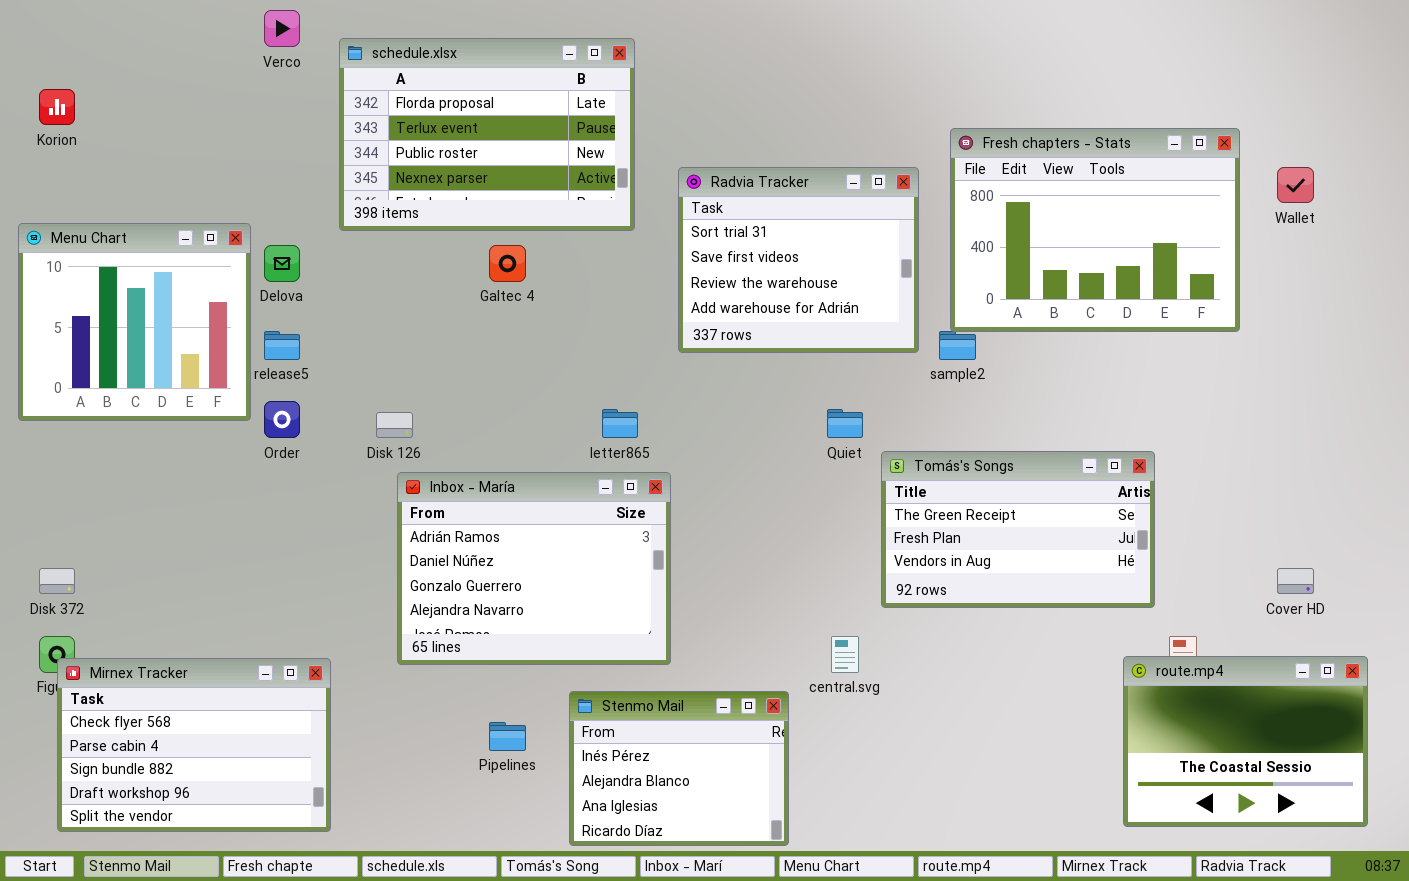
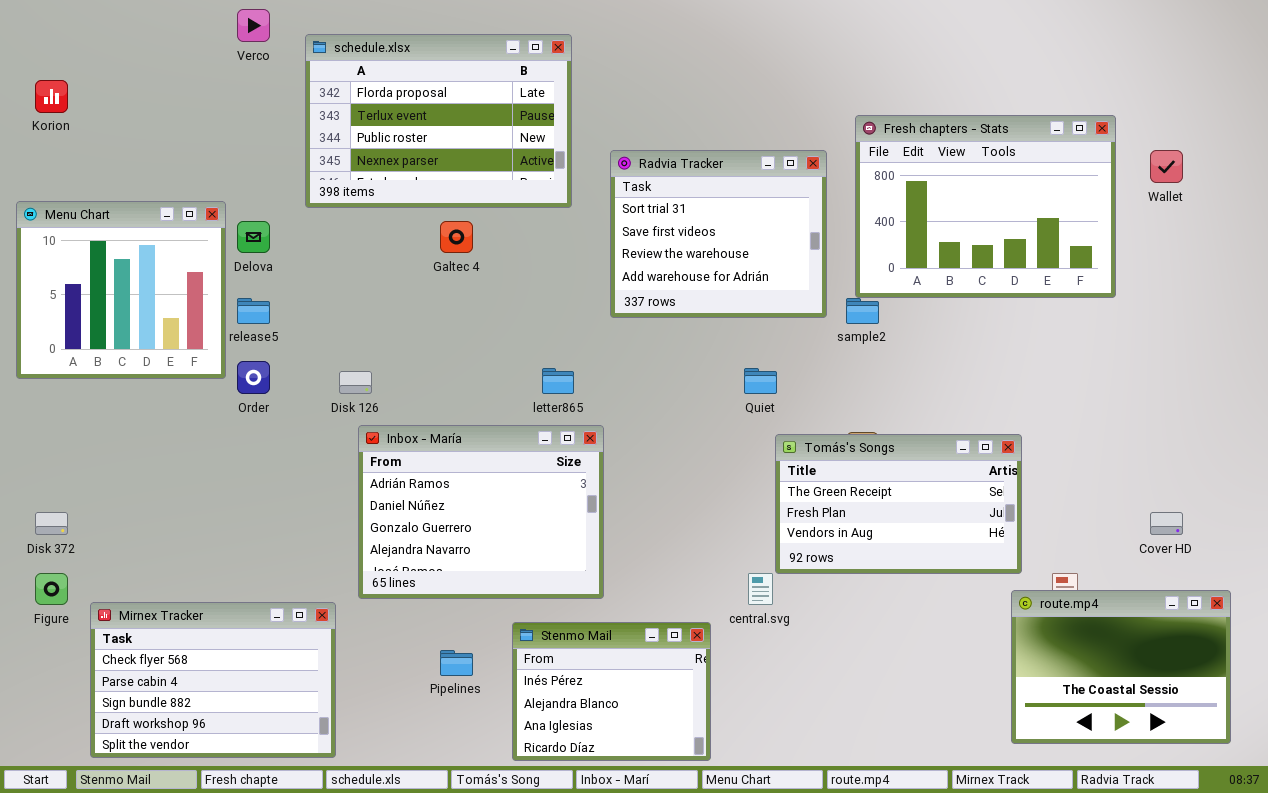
Tomás's Songs: [881,451,1155,608] -> [775,434,1022,574], moved
Mirnex Tracker: [57,658,331,832] -> [90,602,336,758], moved

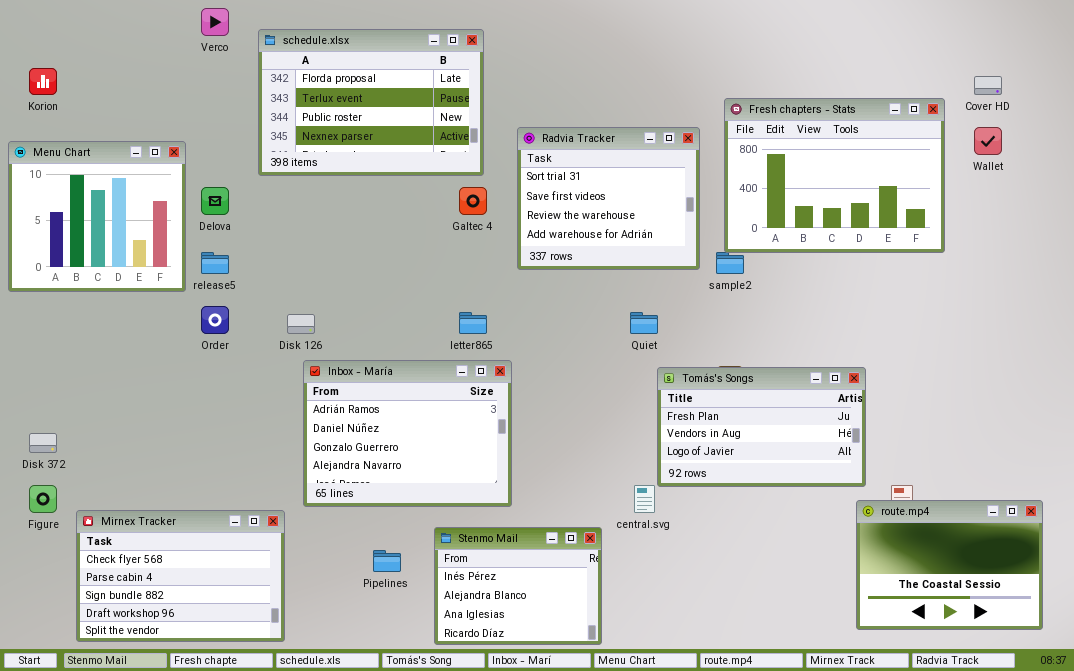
Menu Chart: [16,201,226,379] -> [8,141,186,292], moved
Galtec 4: [440,221,473,253] -> [459,187,487,215], moved
Tomás's Songs: [775,434,1022,574] -> [657,367,866,487], scrolled down 1 row
Cover HD: [1150,512,1183,535] -> [974,76,1002,95], moved

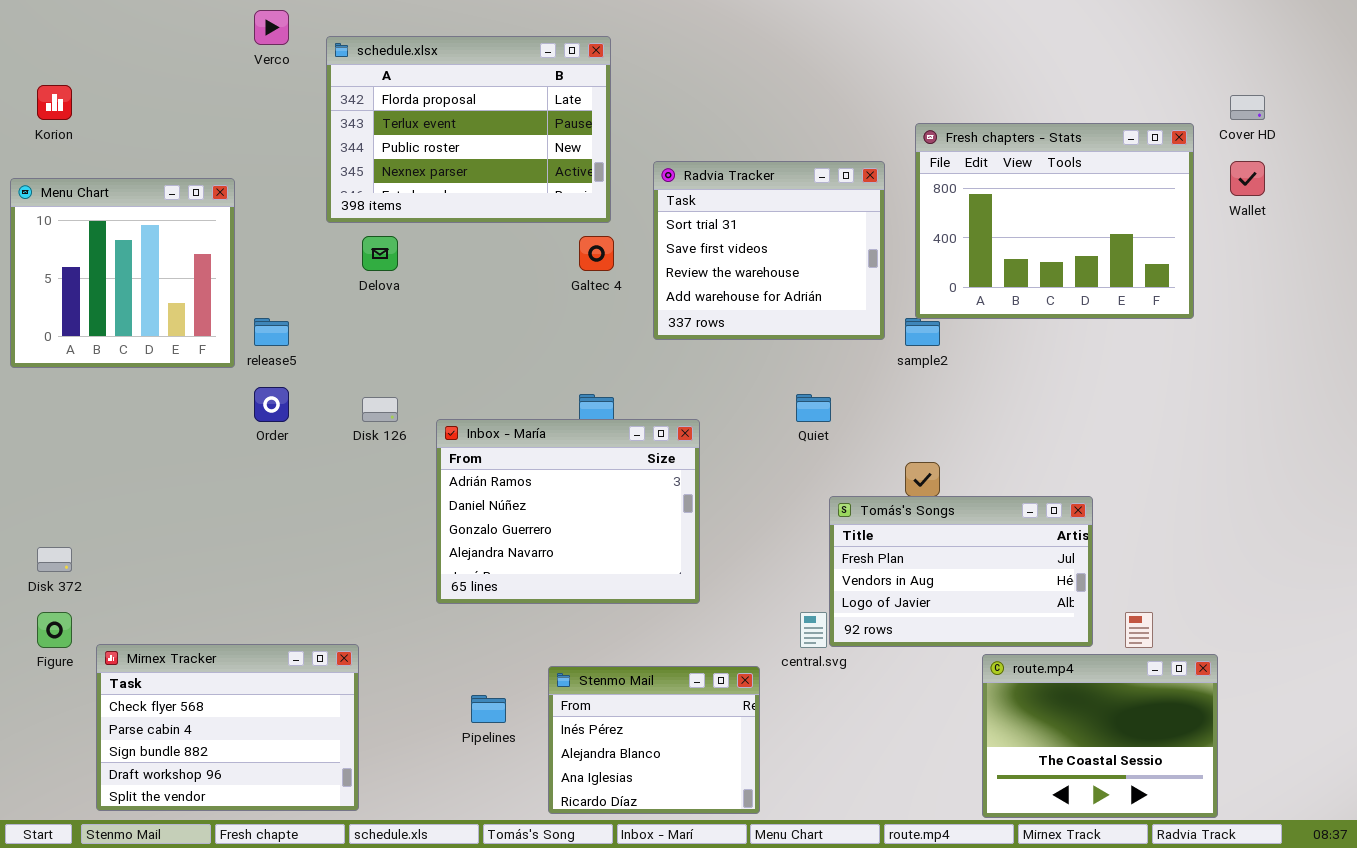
Delova: [201,187,229,215] -> [362,236,398,271], moved
Inbox - María: [303,360,512,507] -> [436,419,700,604], moved
Tomás's Songs: [657,367,866,487] -> [829,496,1093,647], moved
route.mp4: [856,500,1043,630] -> [982,654,1218,818], moved

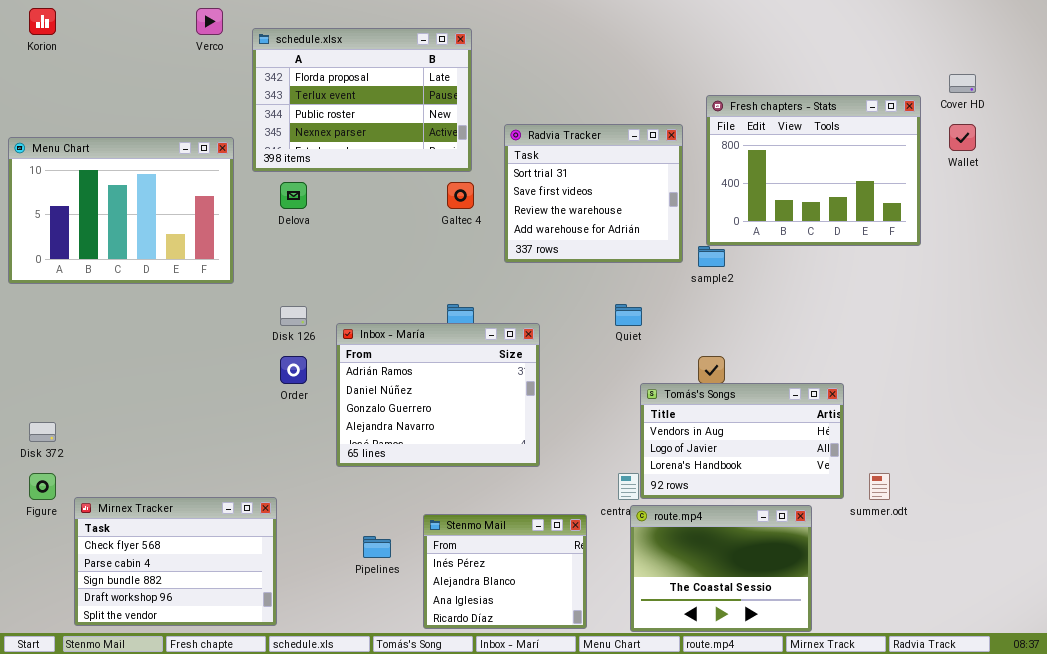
Korion: [37,85,72,120] -> [29,8,56,35], moved
Menu Chart: [10,178,235,368] -> [8,137,234,284], resized
Order: [254,387,289,422] -> [280,356,307,384], moved
Tomás's Songs: [829,496,1093,647] -> [640,383,844,499], scrolled down 1 row
route.mp4: [982,654,1218,818] -> [630,505,812,632], moved

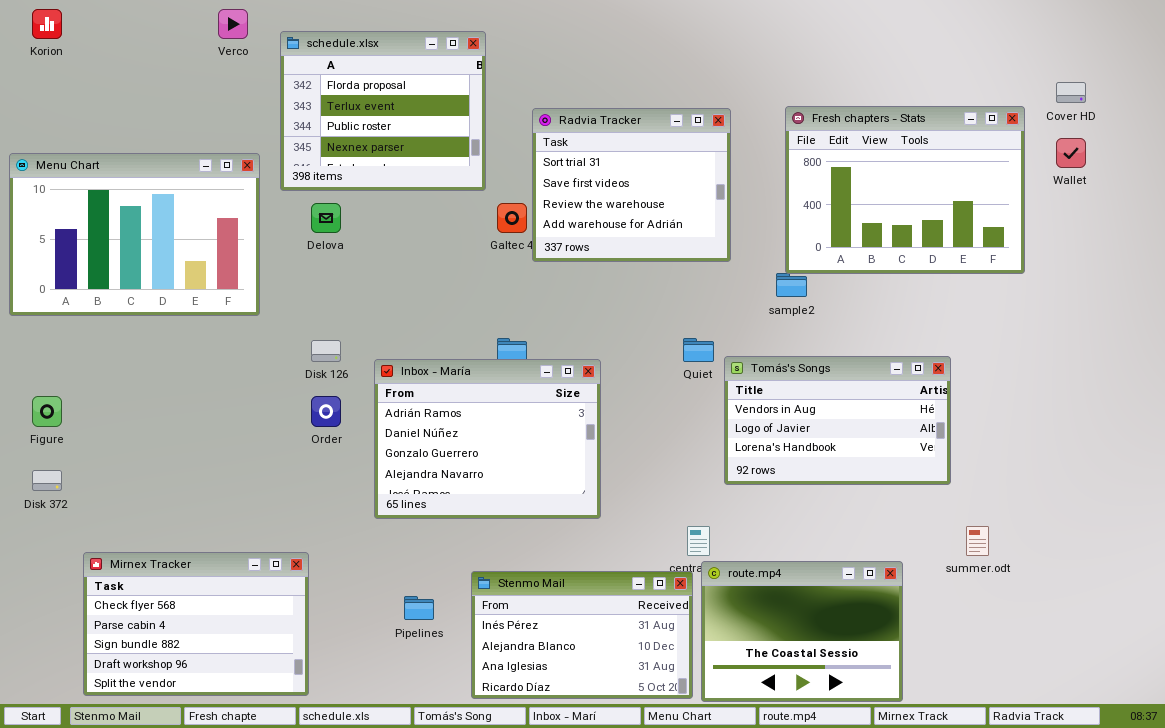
schedule.xlsx: [252,28,472,172] -> [280,31,486,191], resized
Radvia Tracker: [504,124,683,263] -> [532,108,731,262], moved
Tomás's Songs: [640,383,844,499] -> [724,356,951,485], moved
Figure: [29,473,56,500] -> [32,396,62,427], moved
Stenmo Mail: [423,514,587,629] -> [471,571,693,699], resized

